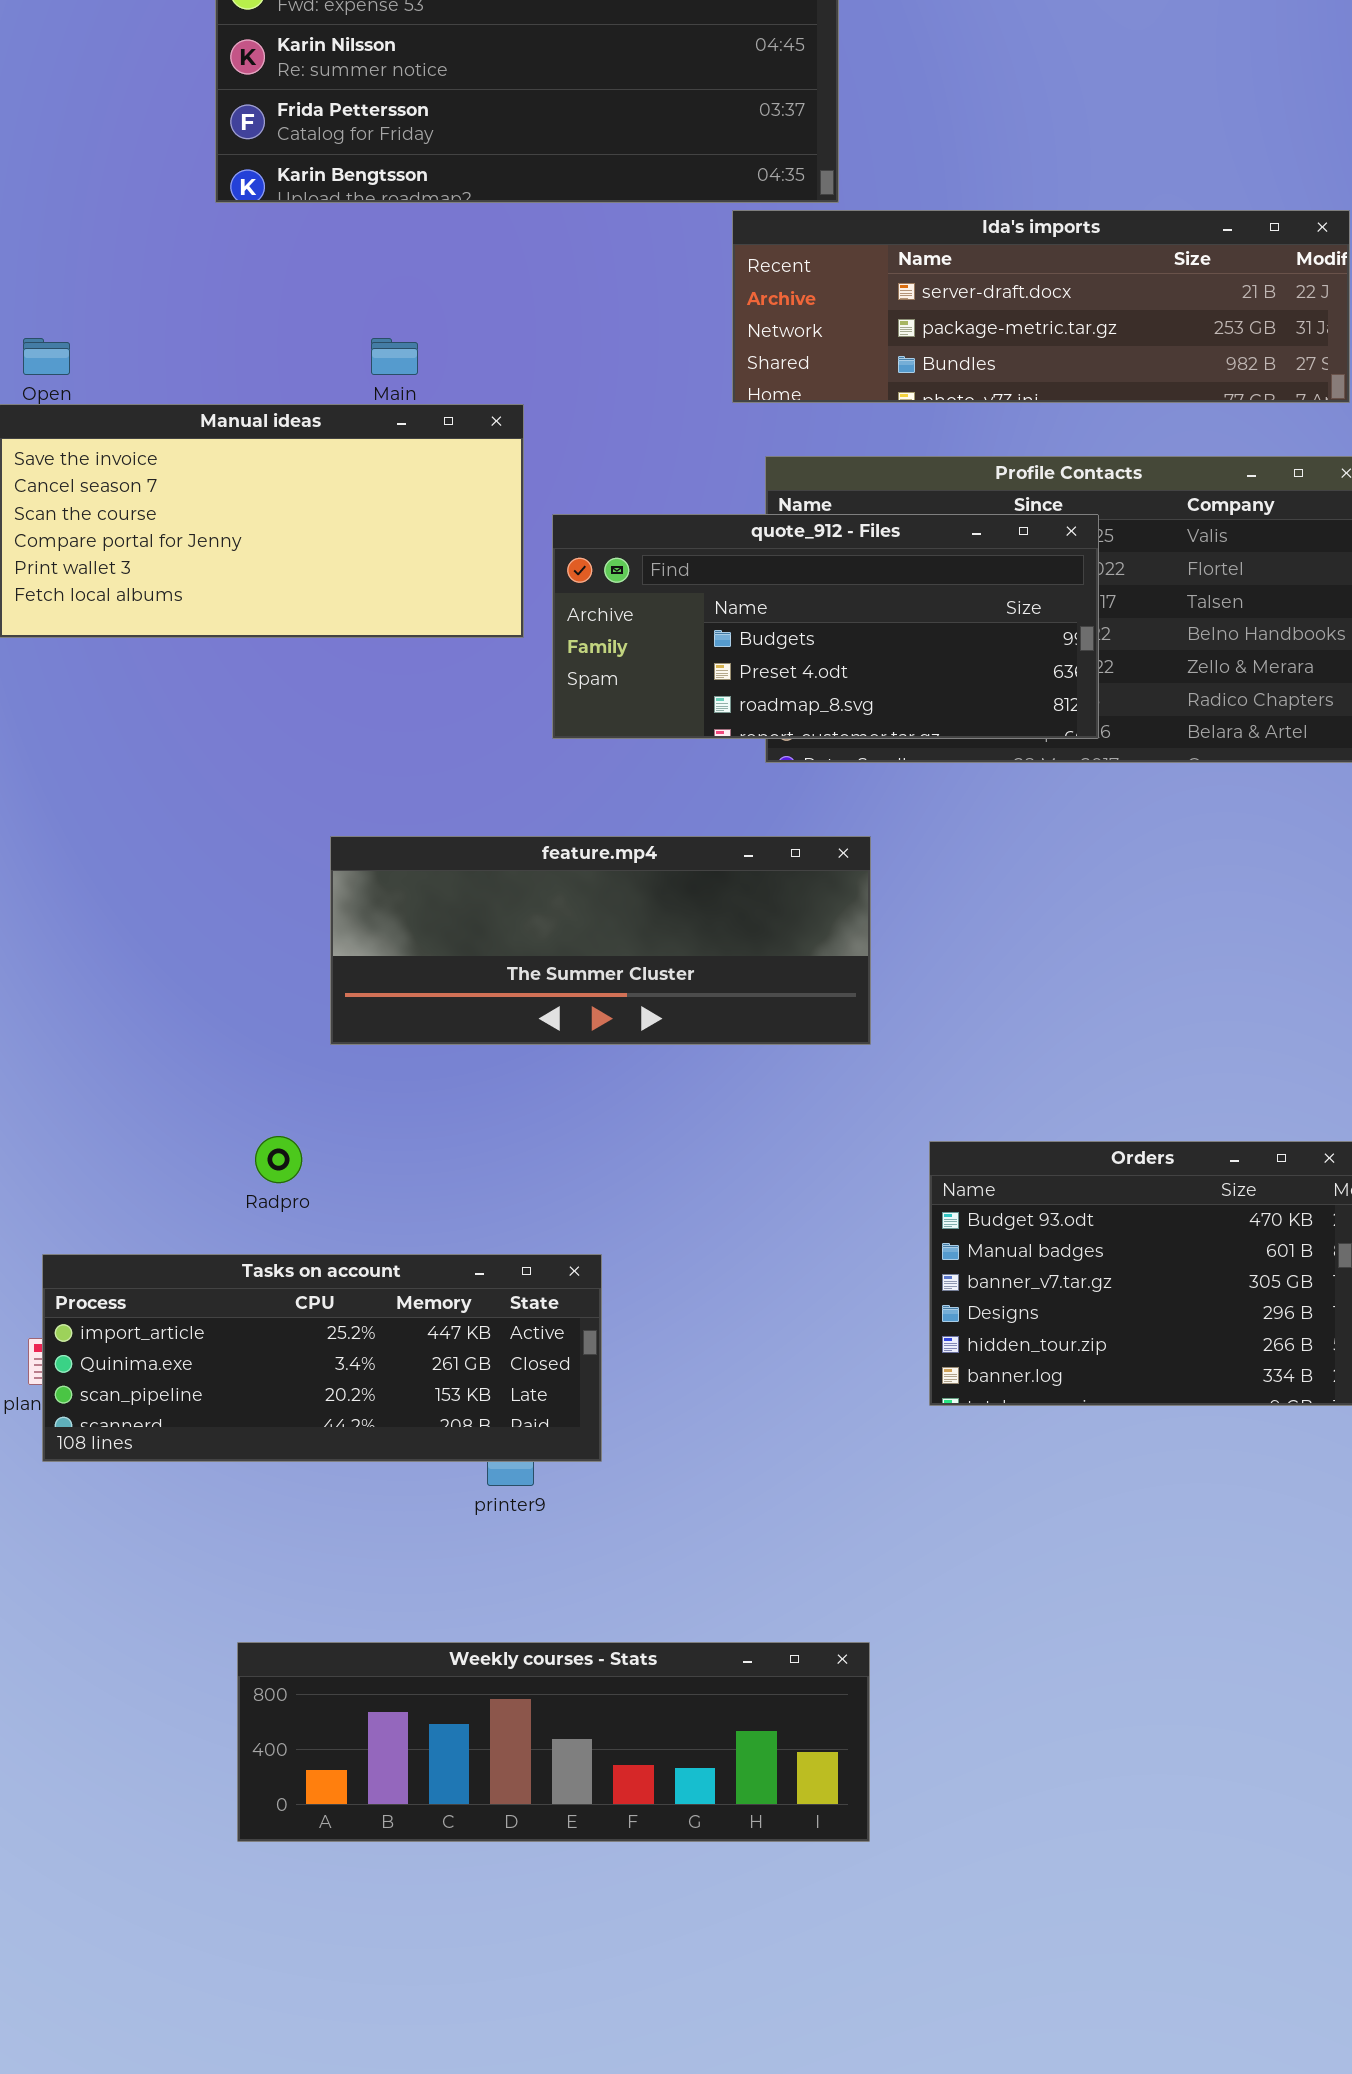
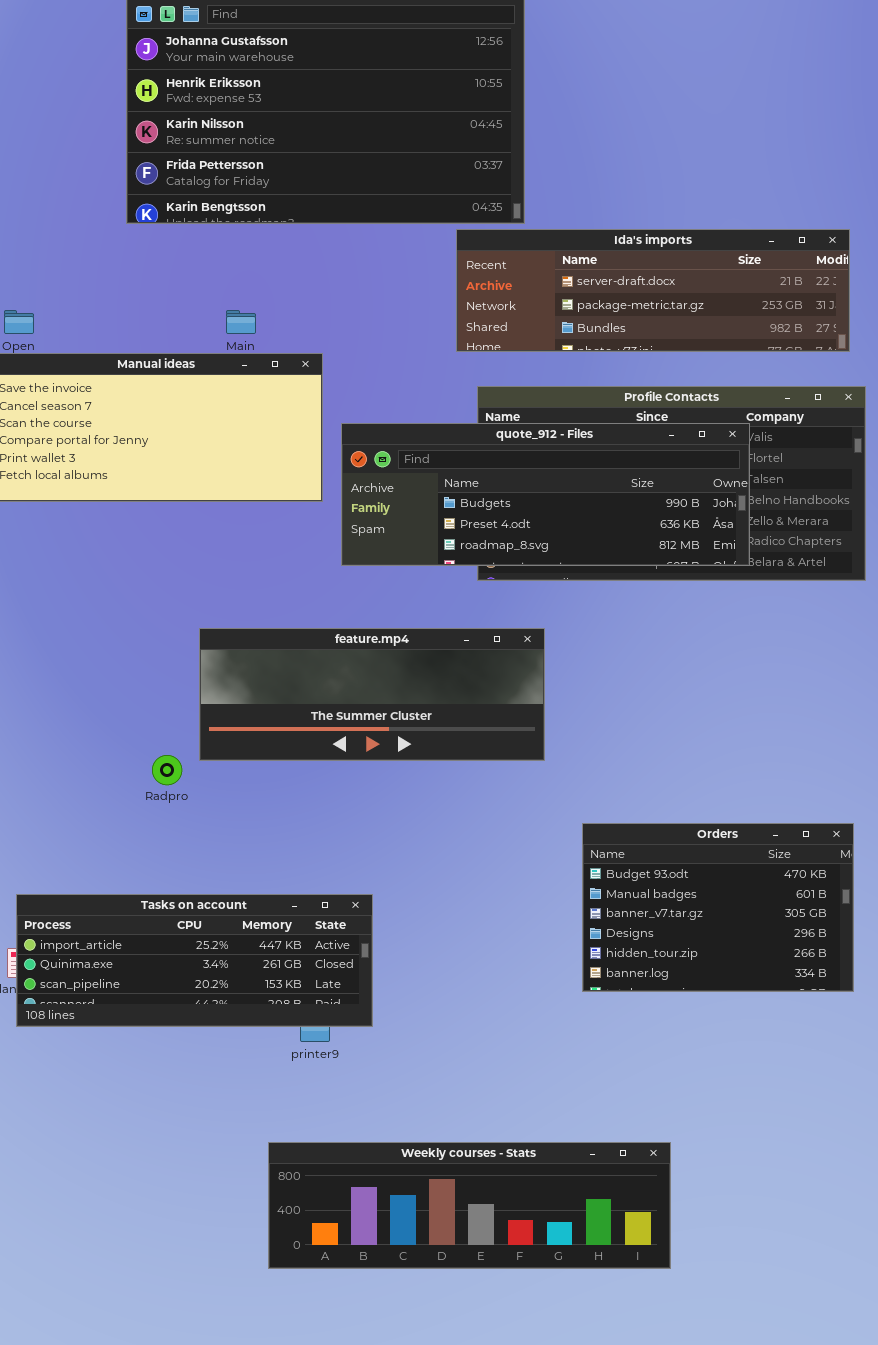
quote_912 - Files: [552,514,1099,739] -> [341,423,750,566], resized
Radpro: [255,1136,302,1183] -> [152,755,182,785], moved
Weekly courses - Stats: [237,1642,870,1842] -> [268,1142,671,1269], moved

